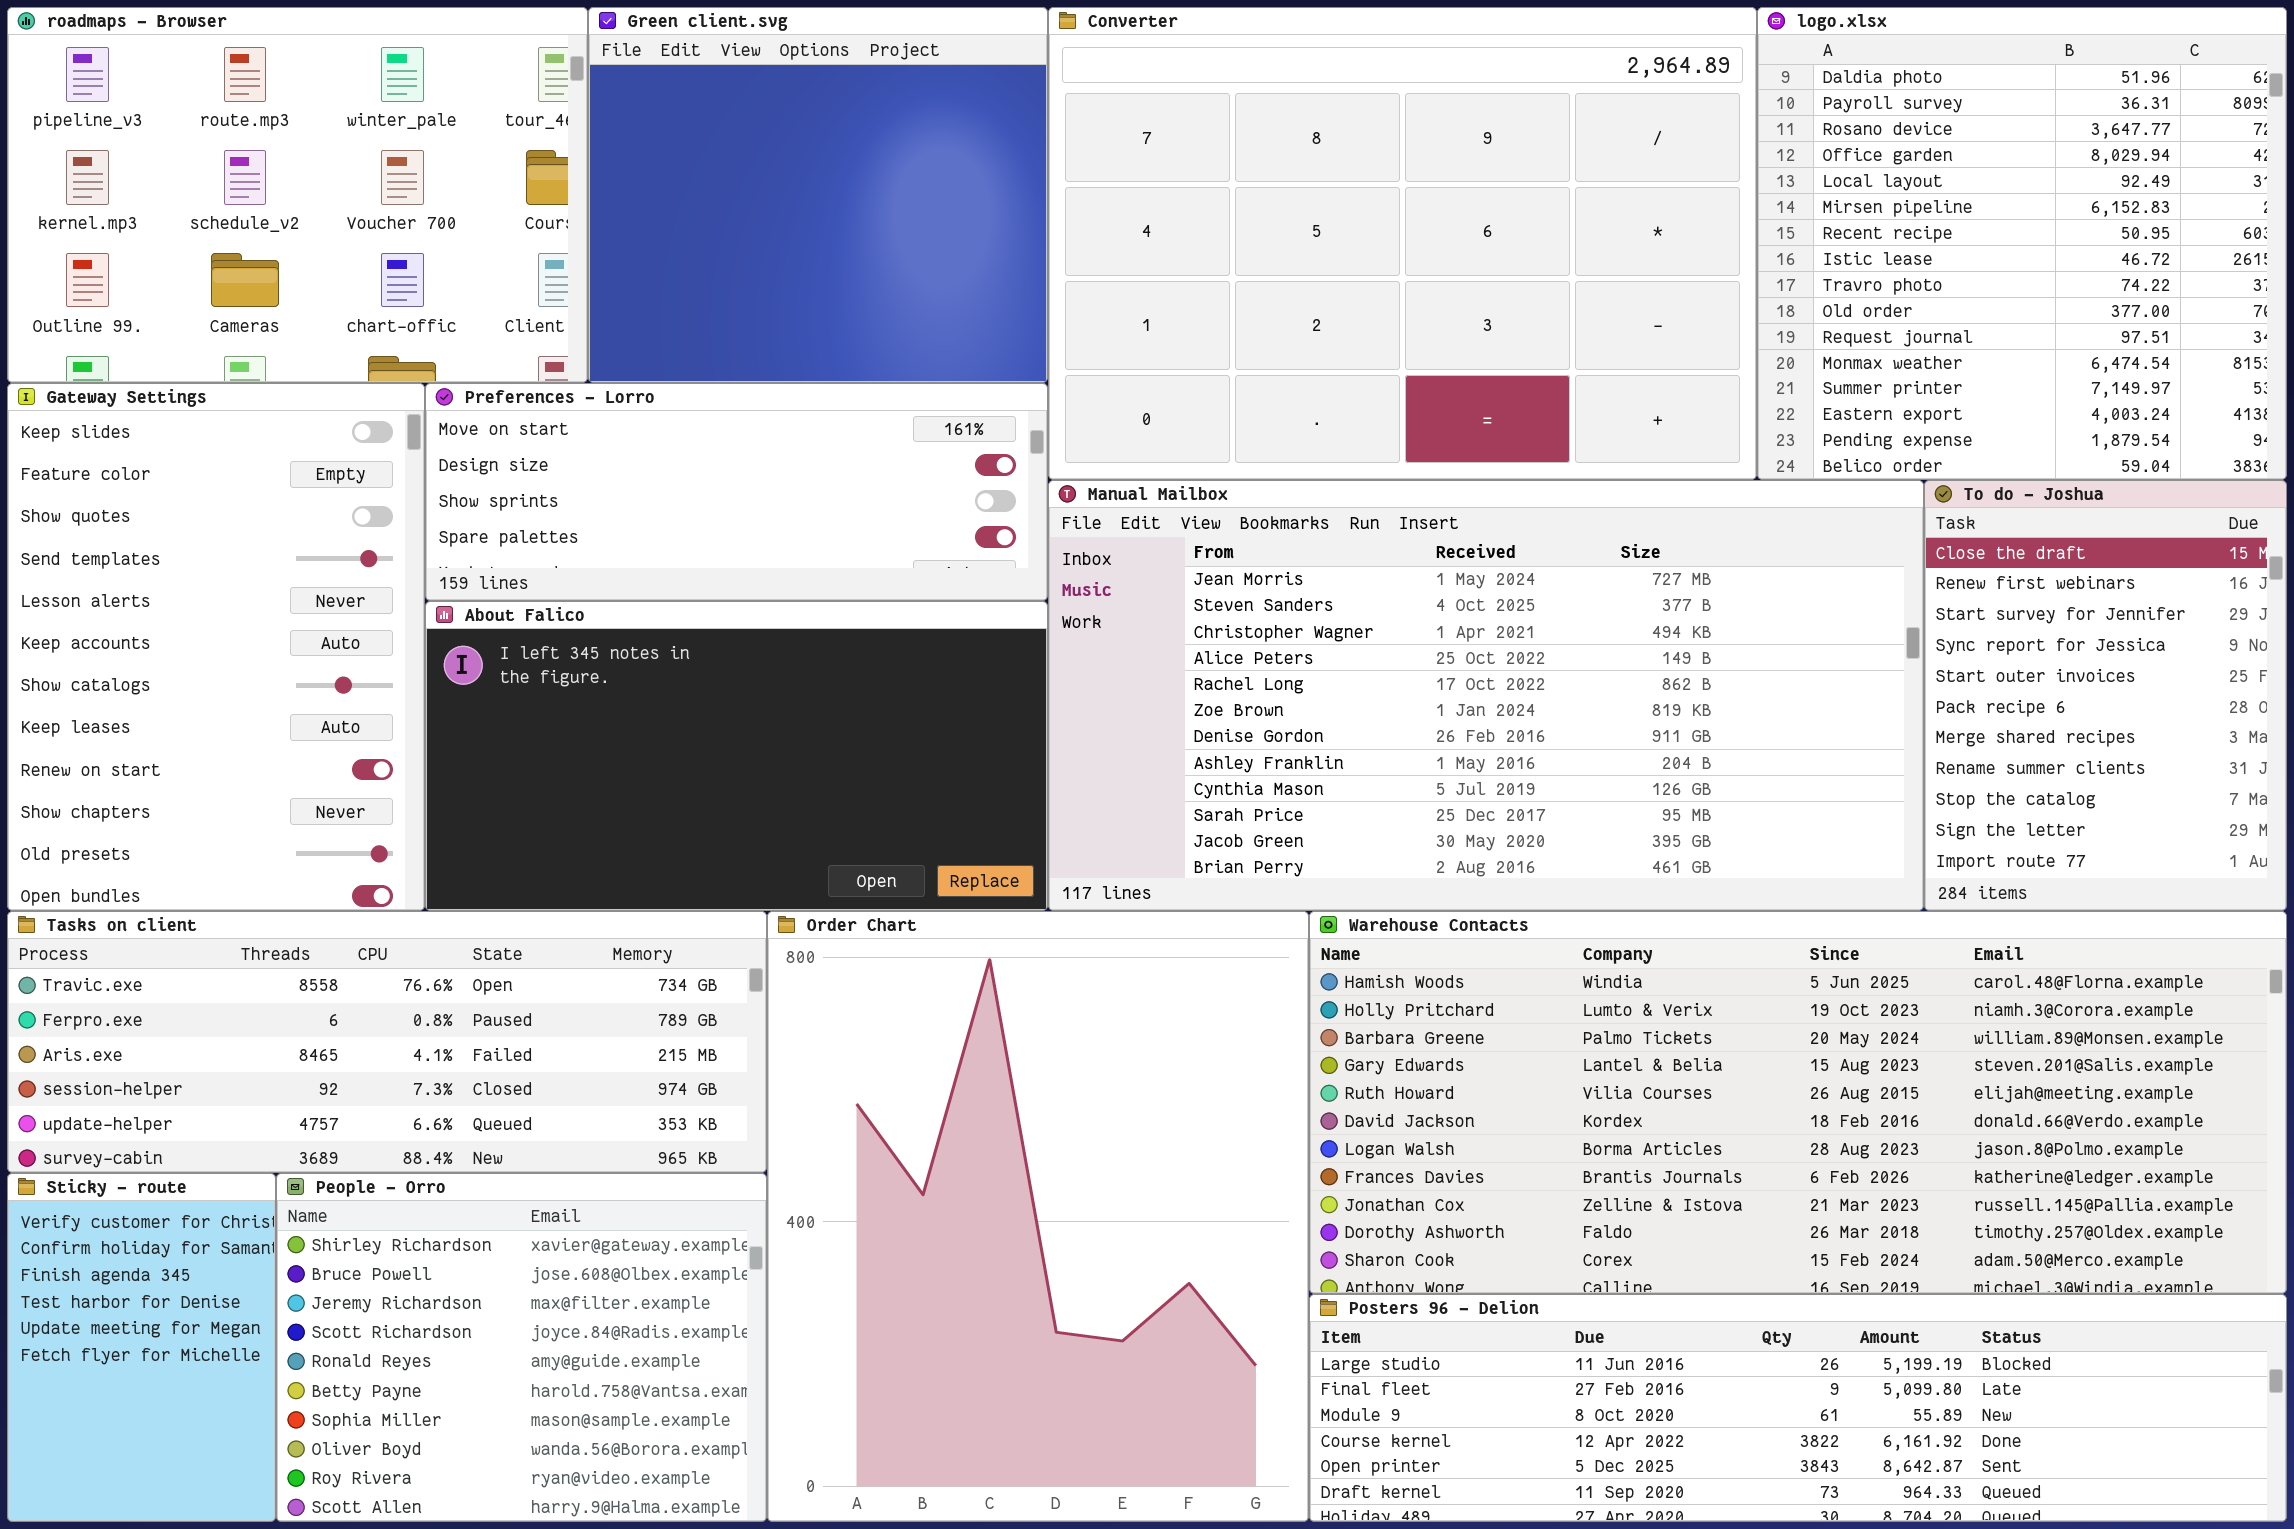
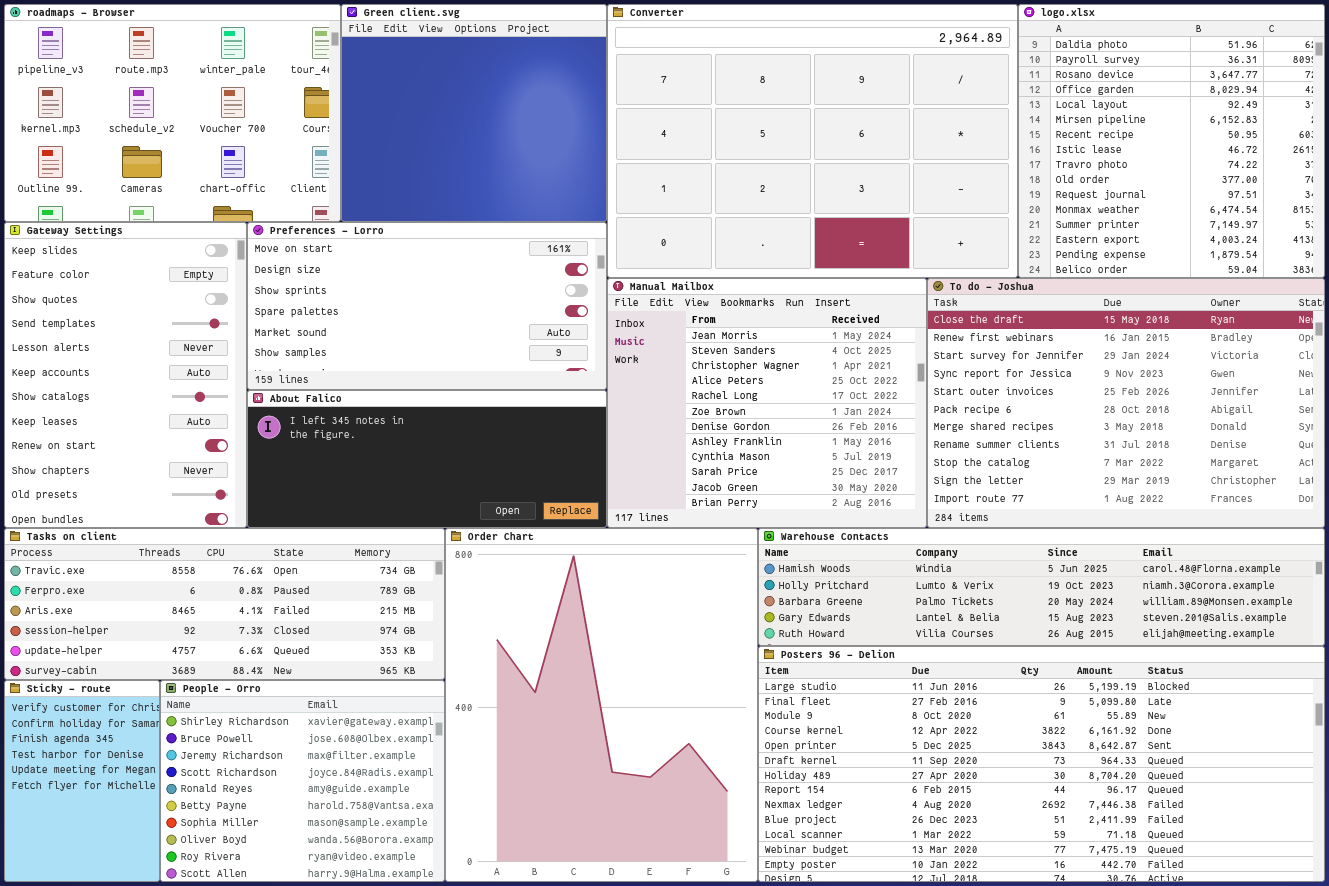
Preferences - Lorro: [425,383,1048,601] -> [247,222,607,390], resized
Manual Mailbox: [1048,480,1924,911] -> [607,278,927,528], resized
To do - Joshua: [1924,480,2287,911] -> [927,278,1325,528], resized
About Falico: [425,601,1048,911] -> [247,390,607,528], resized
Warehouse Contacts: [1309,911,2287,1294] -> [758,528,1325,646], resized
Posters 96 - Delion: [1309,1294,2287,1522] -> [758,646,1325,882], resized

